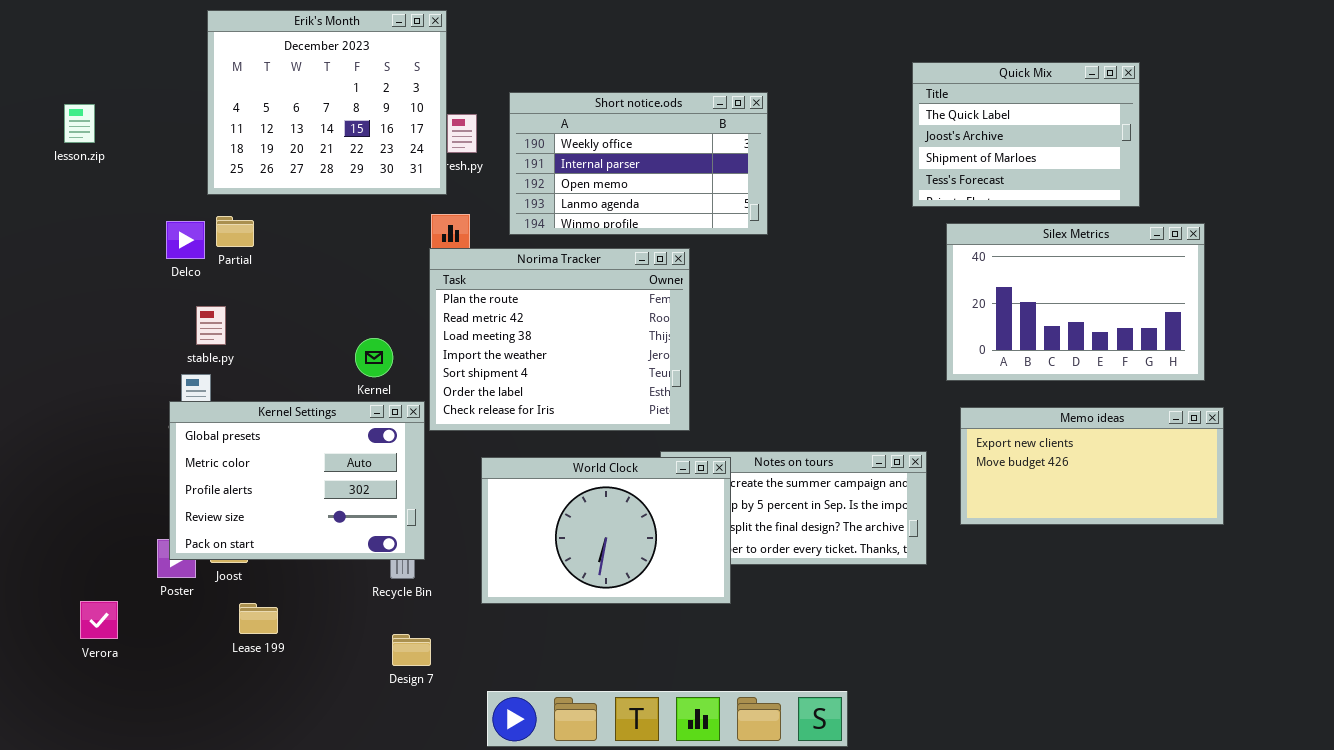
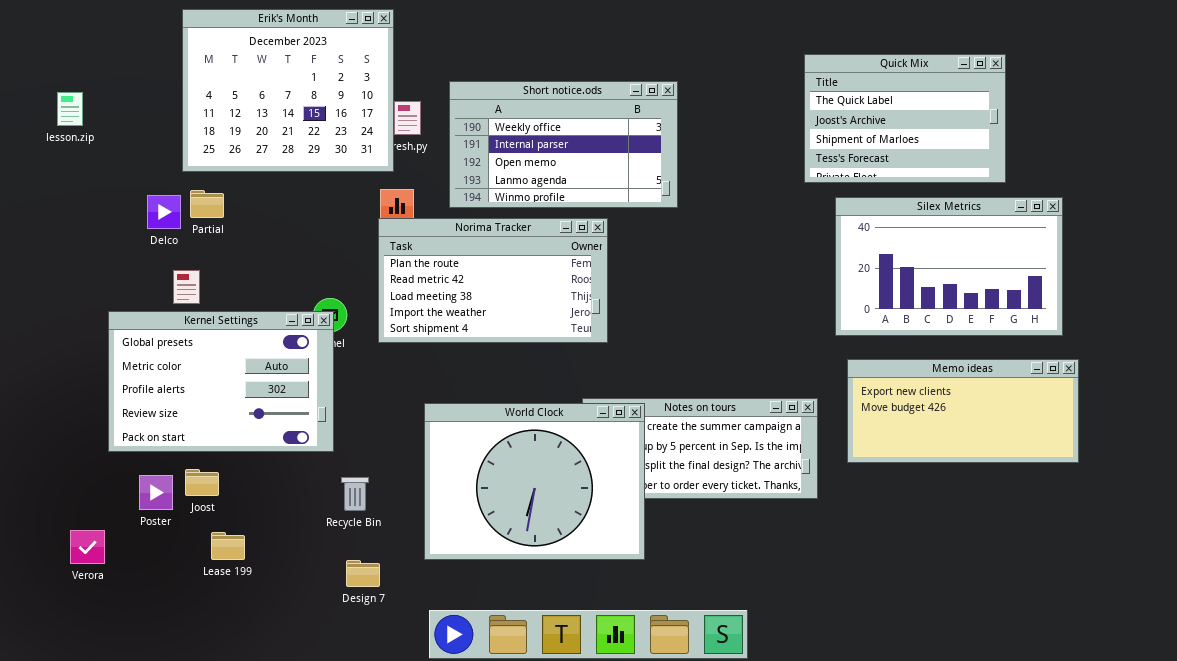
Norima Tracker: [429,248,690,431] -> [378,218,608,343], resized
Kernel Settings: [169,401,425,560] -> [108,311,334,452], moved
World Clock: [481,457,731,604] -> [424,403,645,560], resized

